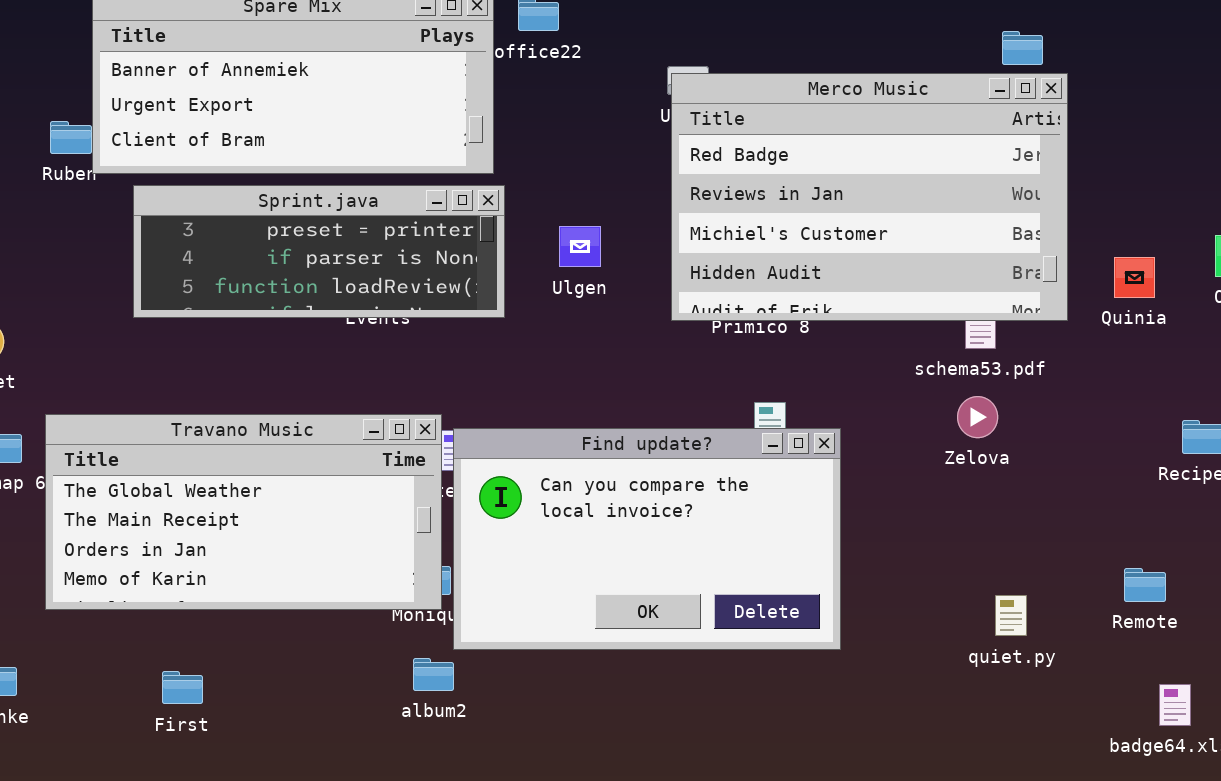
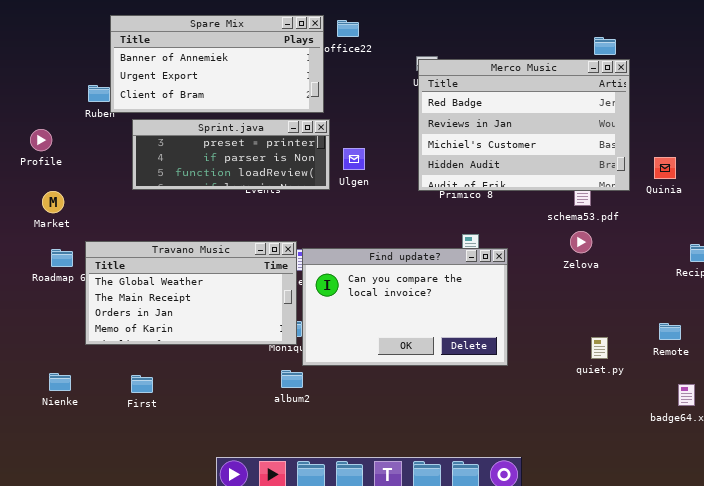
Ulgen: [559,226,601,267] -> [343,148,365,170], moved
First: [162,671,203,704] -> [131,375,153,393], moved

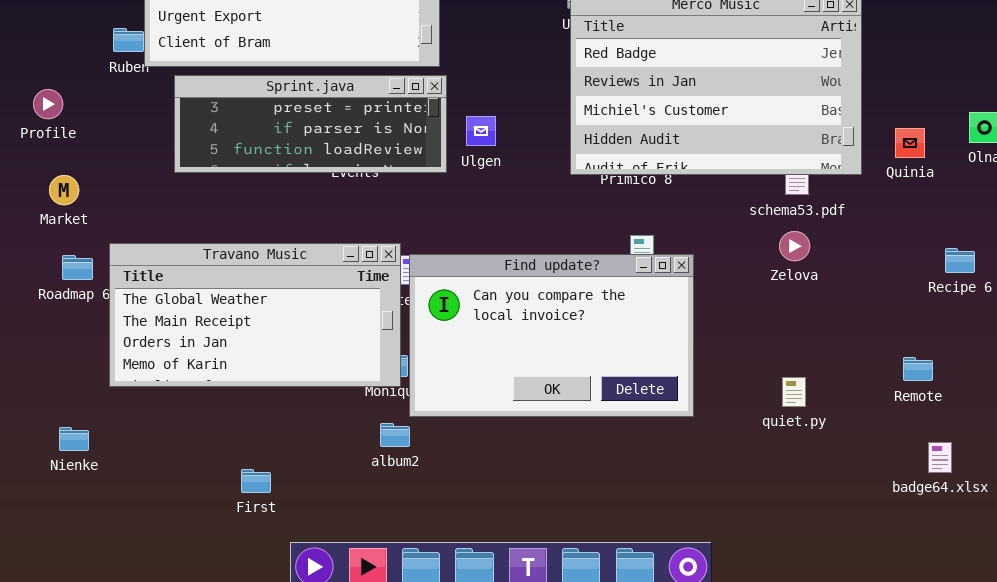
quiet.py: [591,337,608,359] -> [782,377,806,407], moved
First: [131,375,153,393] -> [241,469,271,493], moved

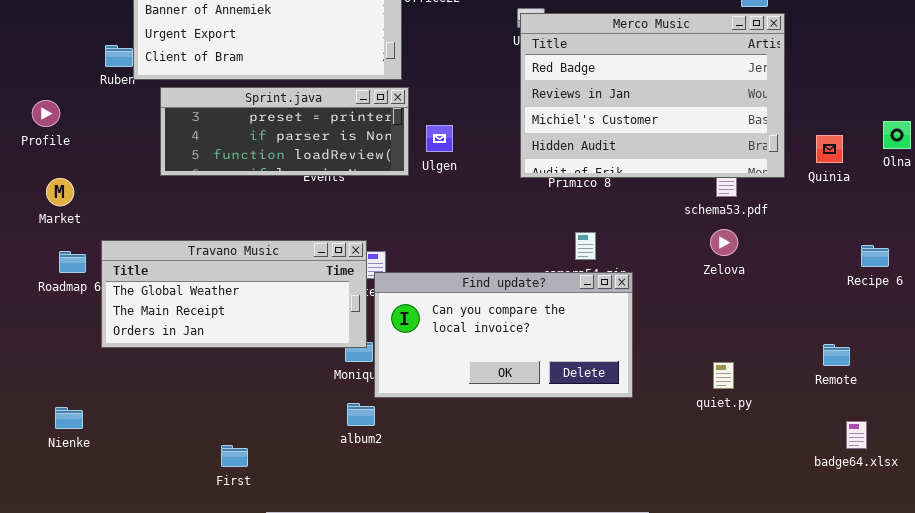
Travano Music: [109,243,401,387] -> [101,240,367,348], resized
Find update?: [409,254,694,417] -> [374,272,633,398], resized

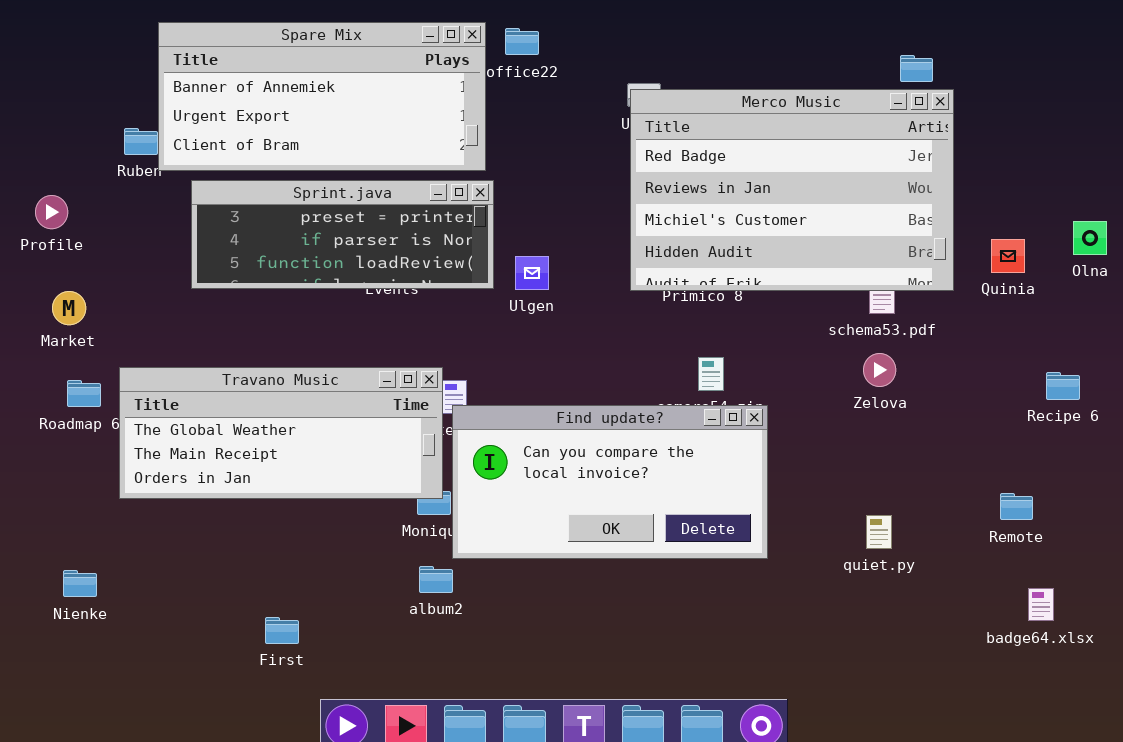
Ulgen: [426,125,453,152] -> [515,256,549,290], moved

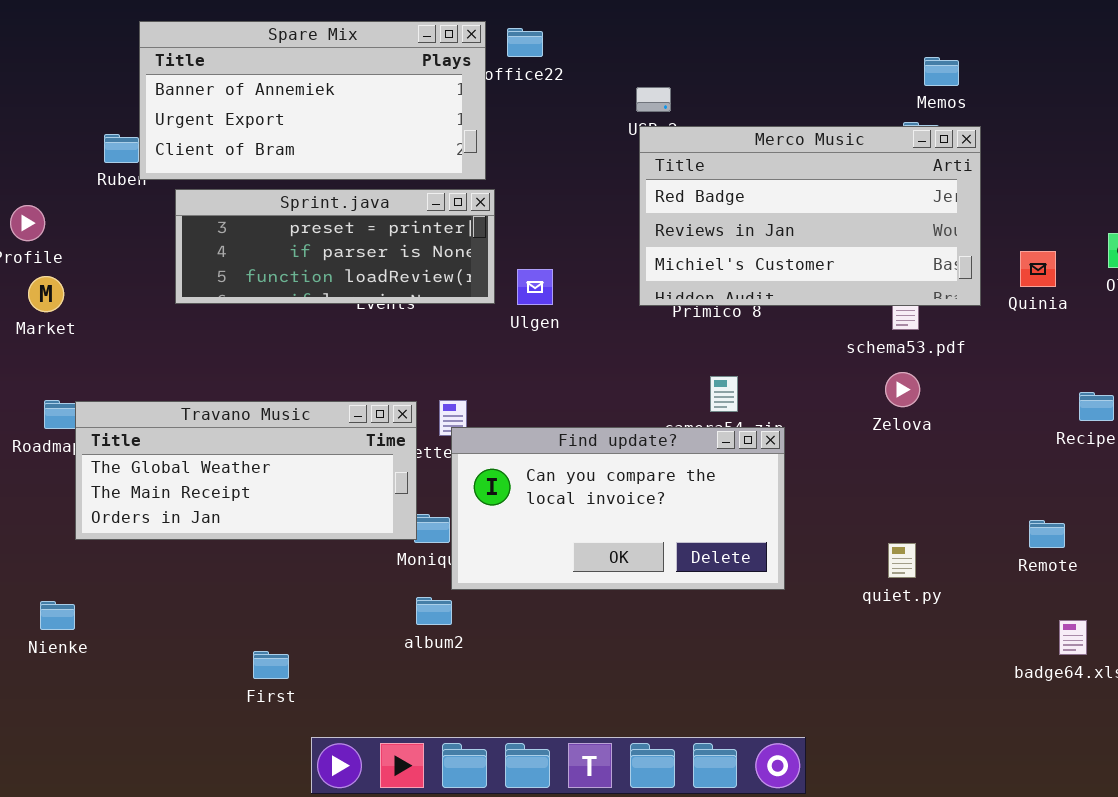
Merco Music: [630,89,954,291] -> [639,126,981,306], resized
Market: [52,291,86,325] -> [28,276,64,312], moved
Travano Music: [119,367,443,499] -> [75,401,417,540], moved

